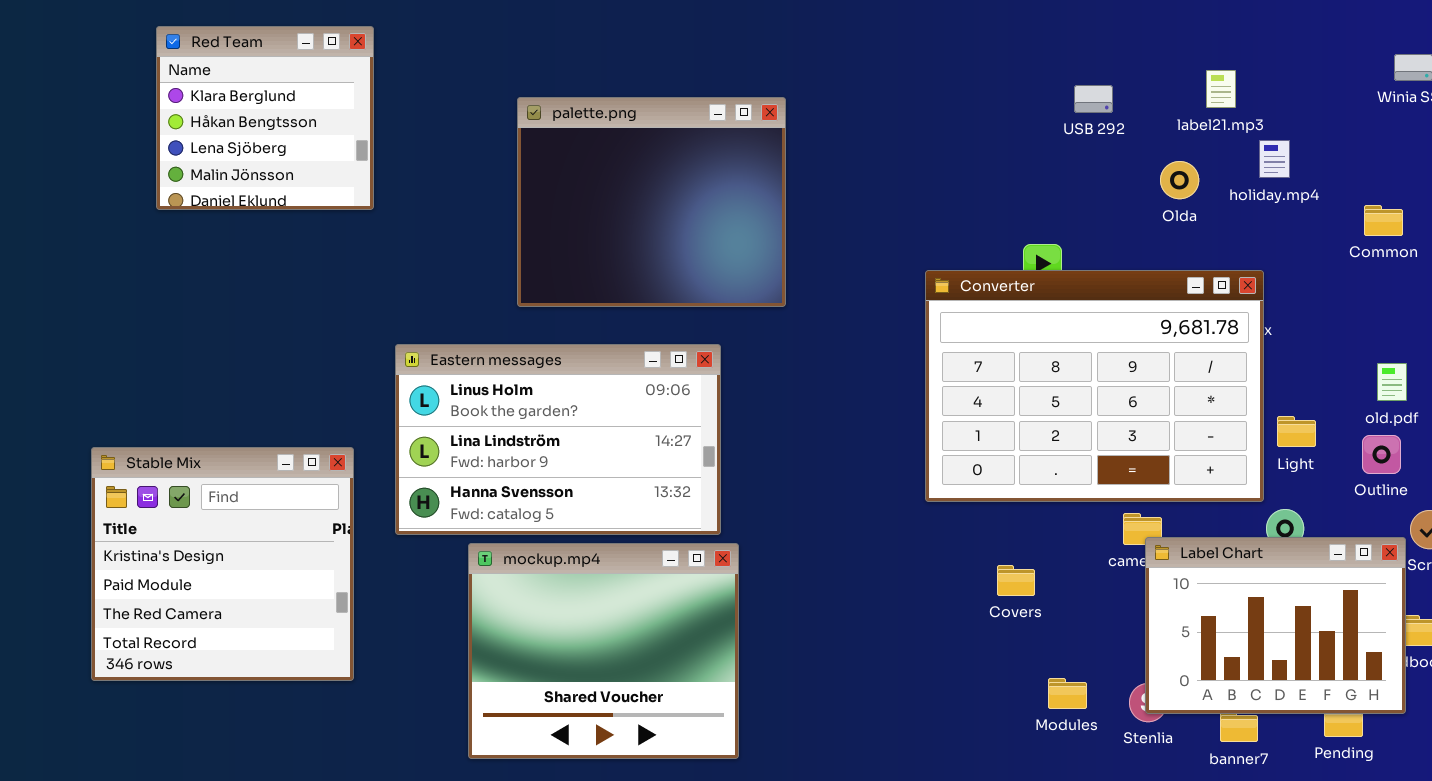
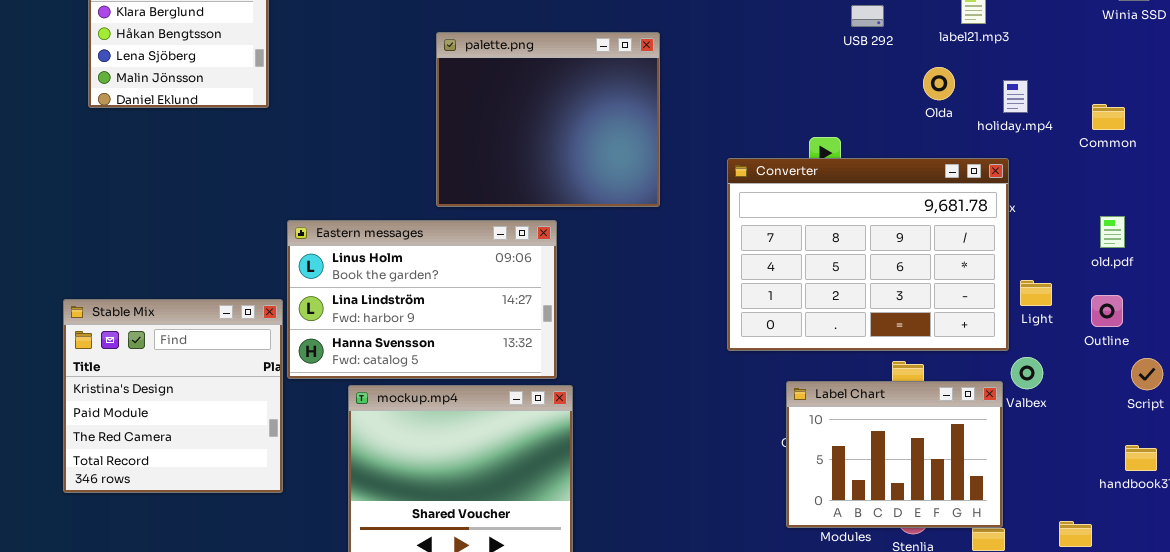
palette.png: [517,97,786,307] -> [436,32,660,207], moved
holiday.mp4: [1259,140,1290,178] -> [1003,80,1028,113], moved
old.pdf: [1377,363,1407,401] -> [1100,216,1125,248], moved
Stable Mix: [91,447,354,681] -> [63,299,283,493], moved
Label Chart: [1145,537,1406,714] -> [786,381,1003,528], moved

